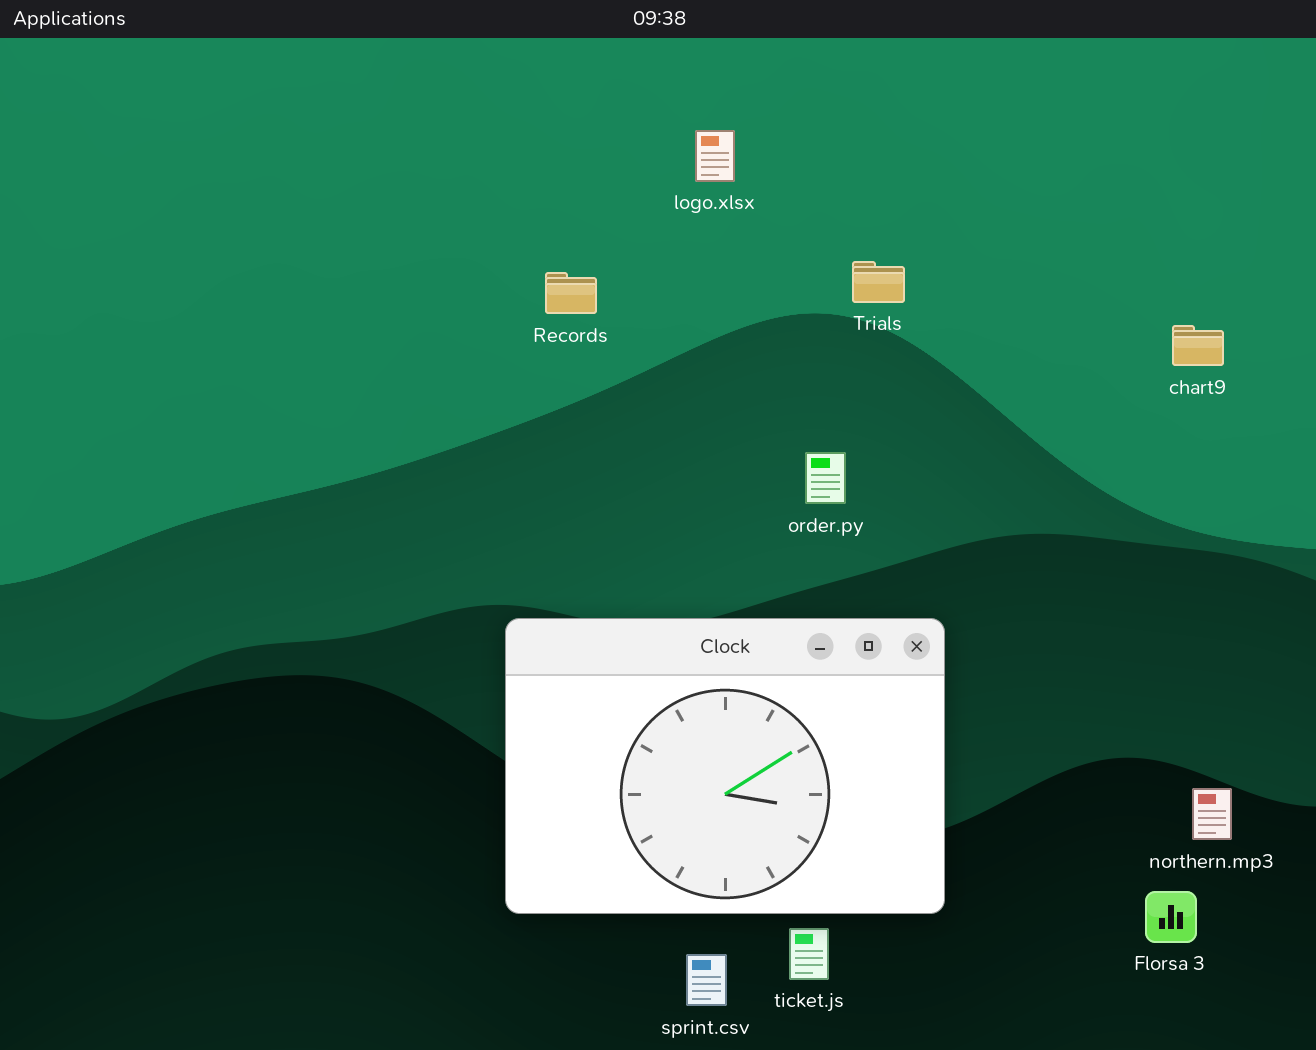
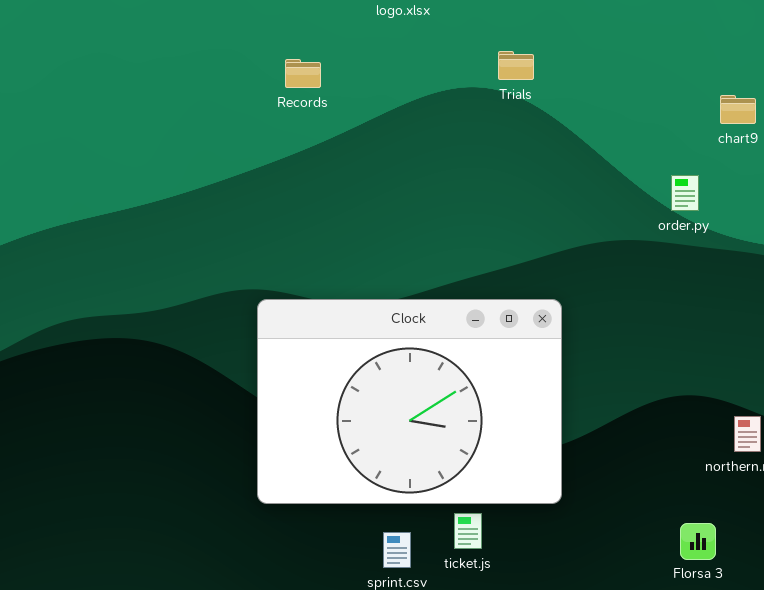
order.py: [805,452,846,504] -> [671,175,699,211], moved
Florsa 3: [1145,891,1197,943] -> [680,523,716,560], moved

